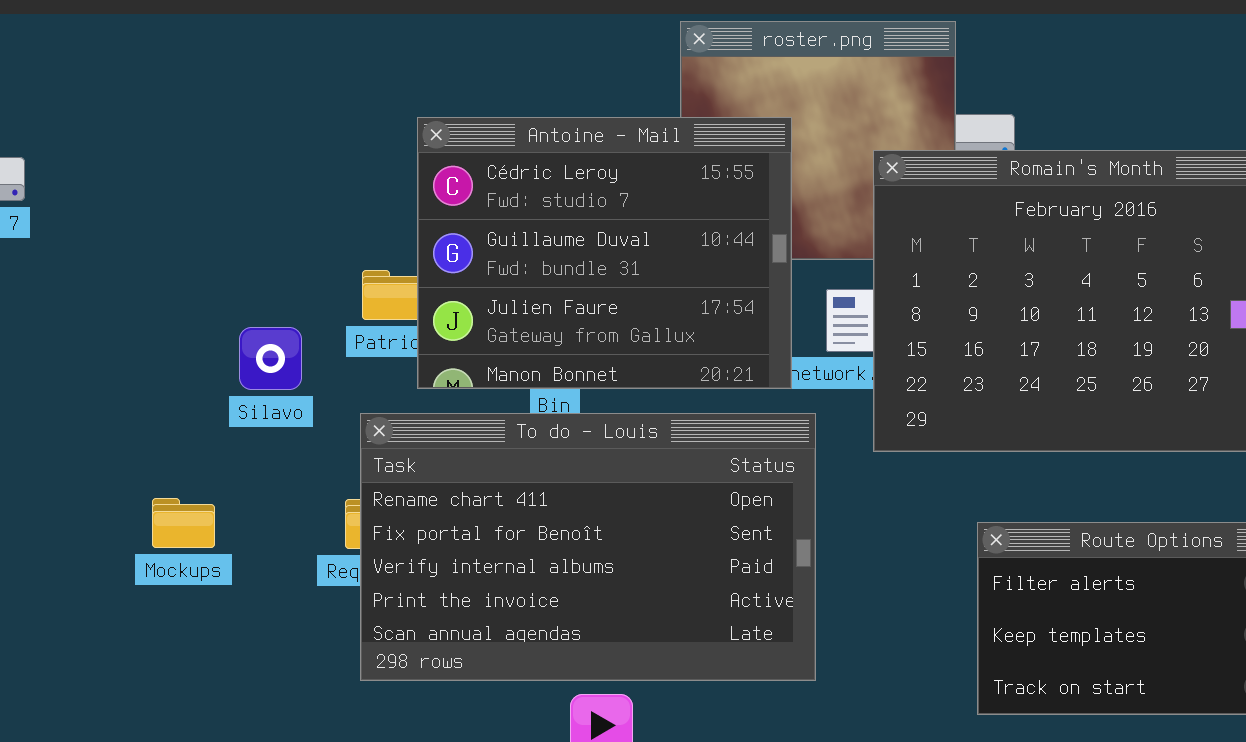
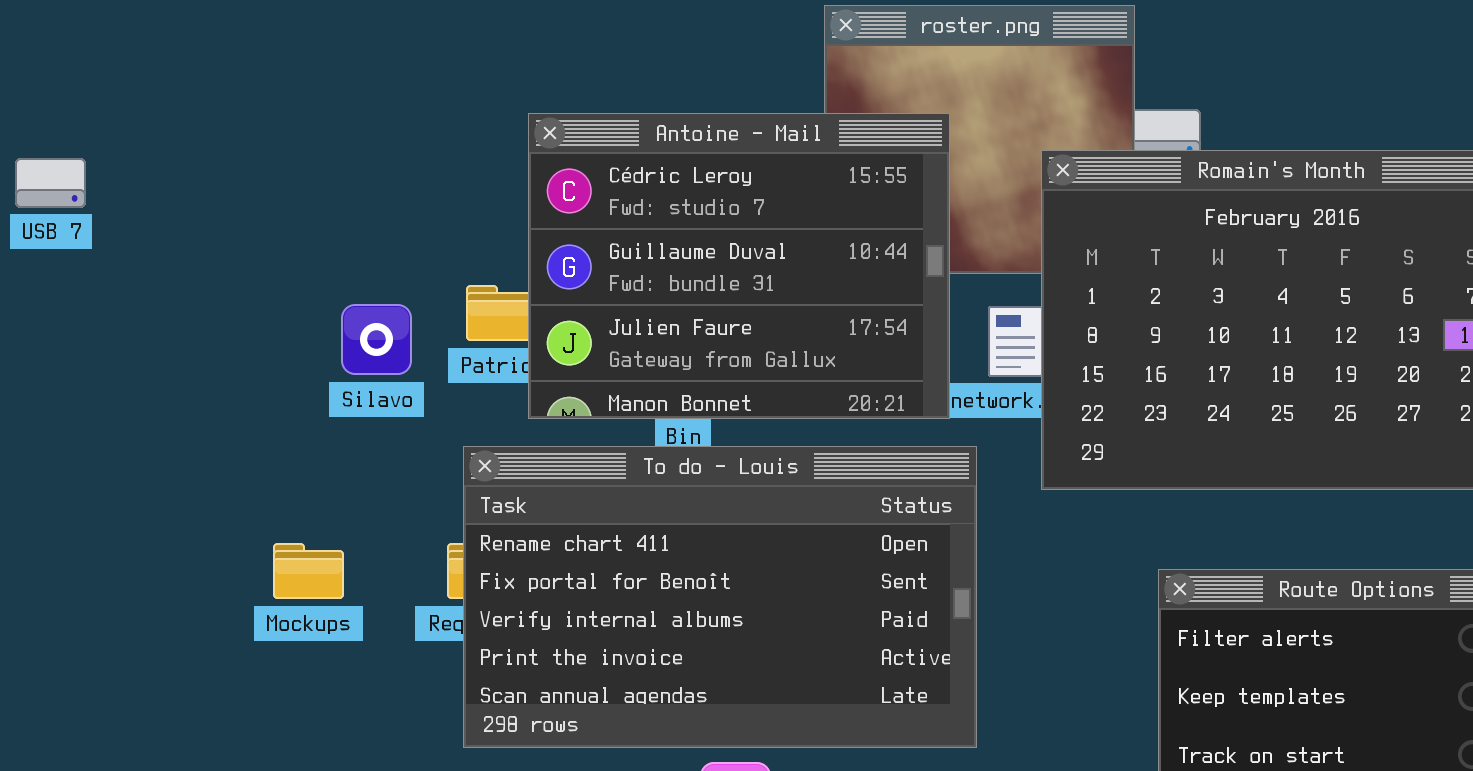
Silavo: [239,327,302,390] -> [341,304,412,375], moved
Mockups: [152,498,215,548] -> [273,543,344,599], moved

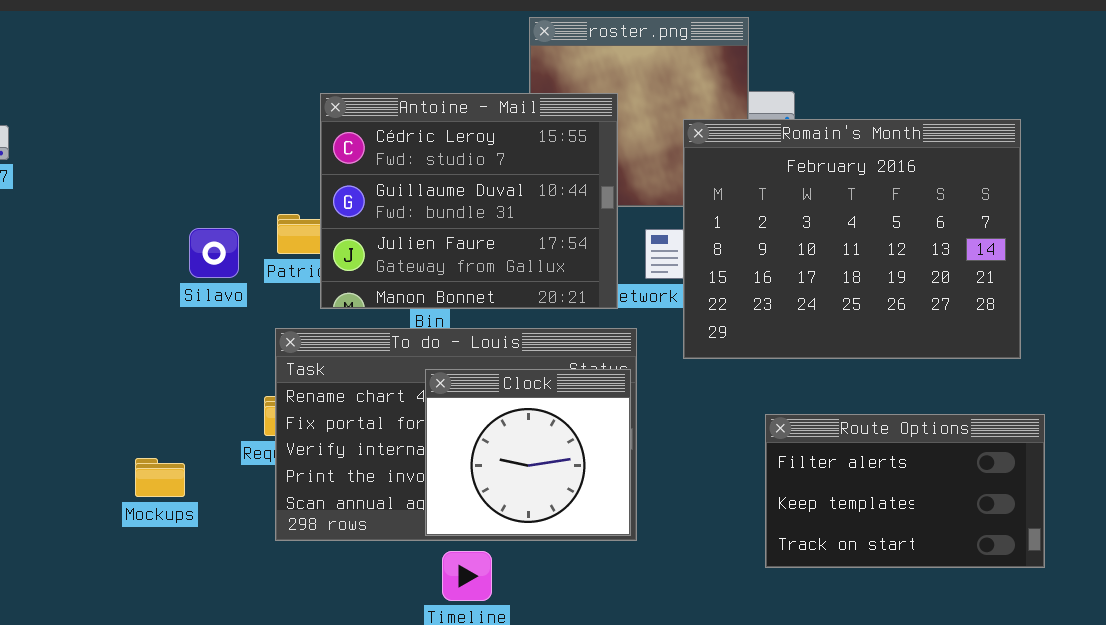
Clock: none -> [425,369,631,536], opened
Mockups: [273,543,344,599] -> [135,458,185,497], moved

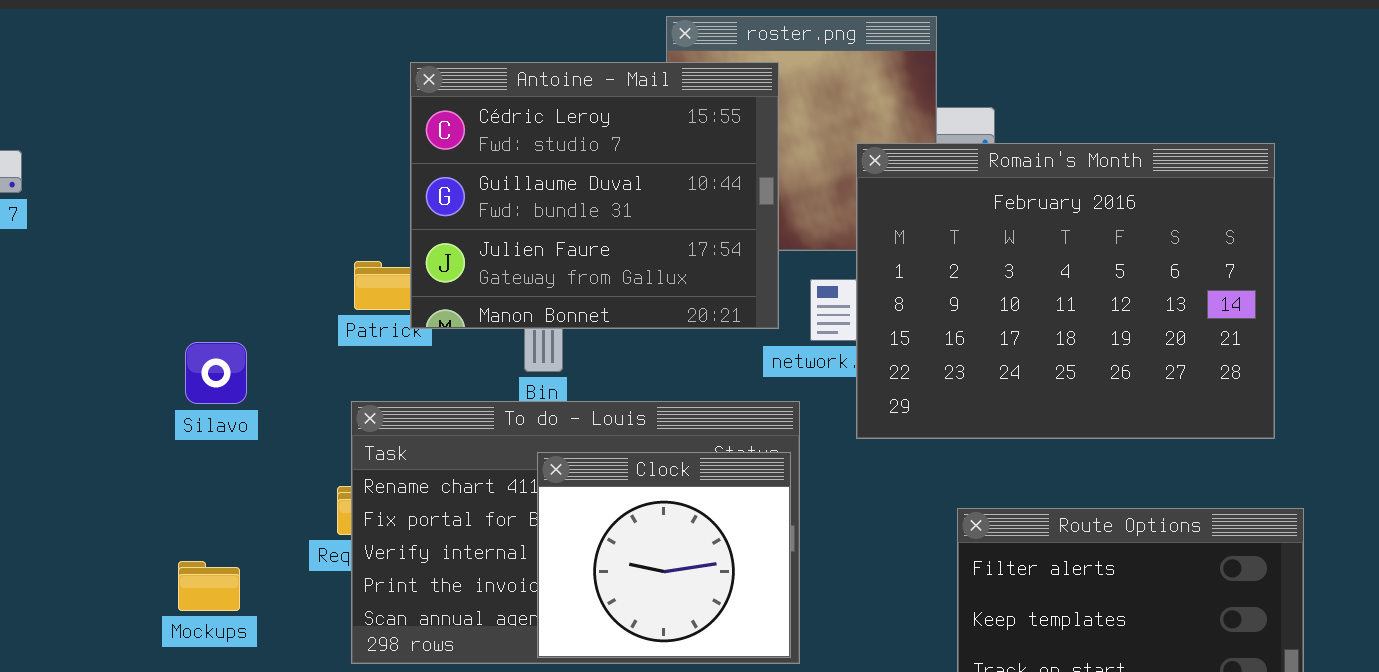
Antoine - Mail: [320,93,618,309] -> [410,62,779,329], moved
Silavo: [189,228,239,278] -> [185,342,247,404], moved

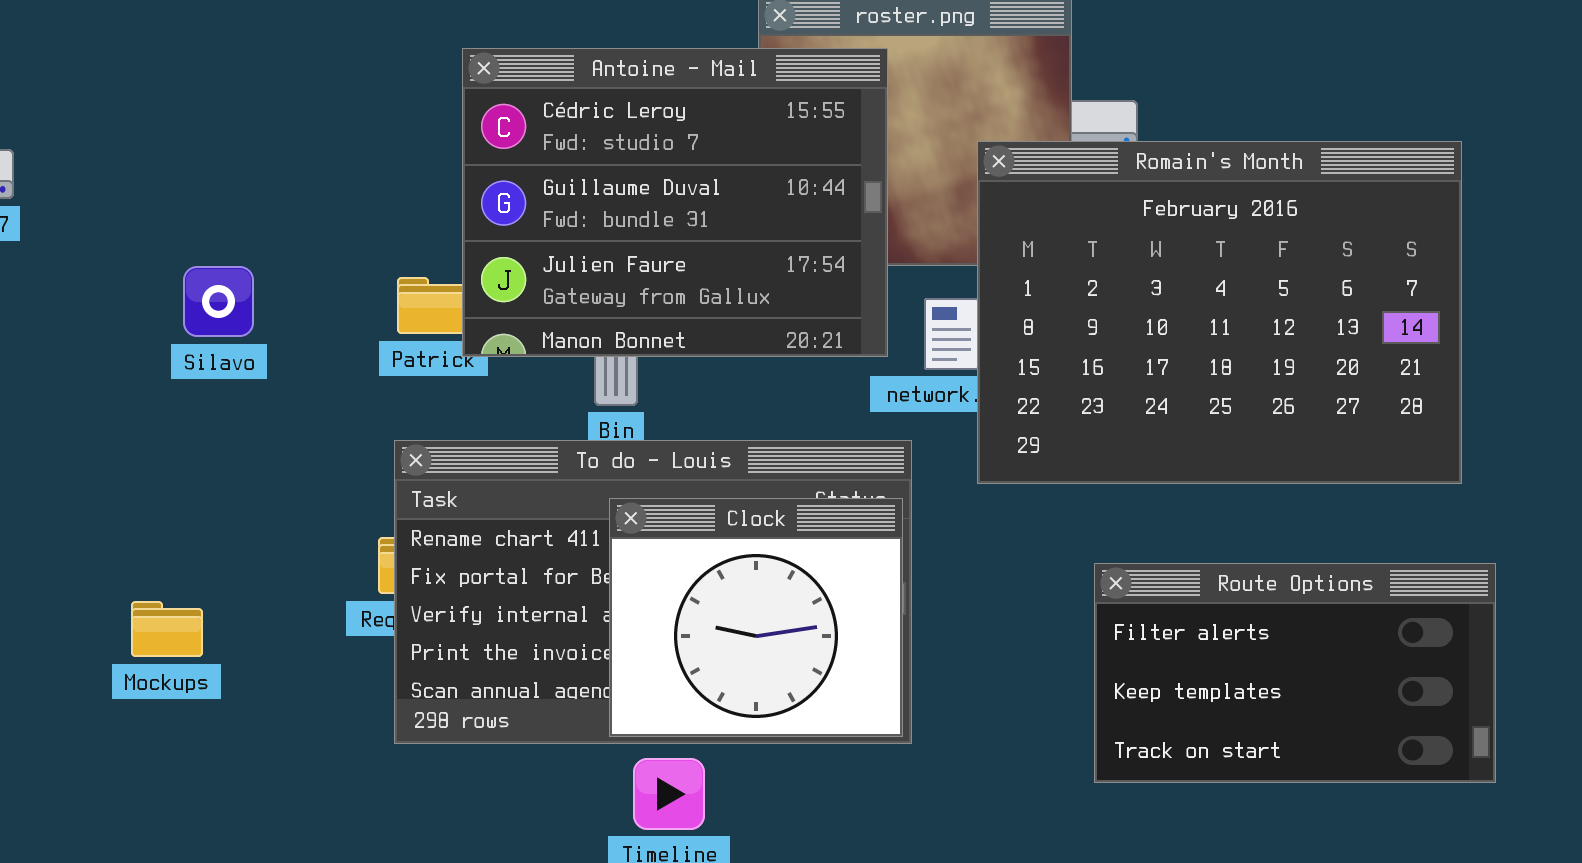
Silavo: [185,342,247,404] -> [183,266,254,337], moved
Mockups: [178,561,240,611] -> [131,601,203,657], moved

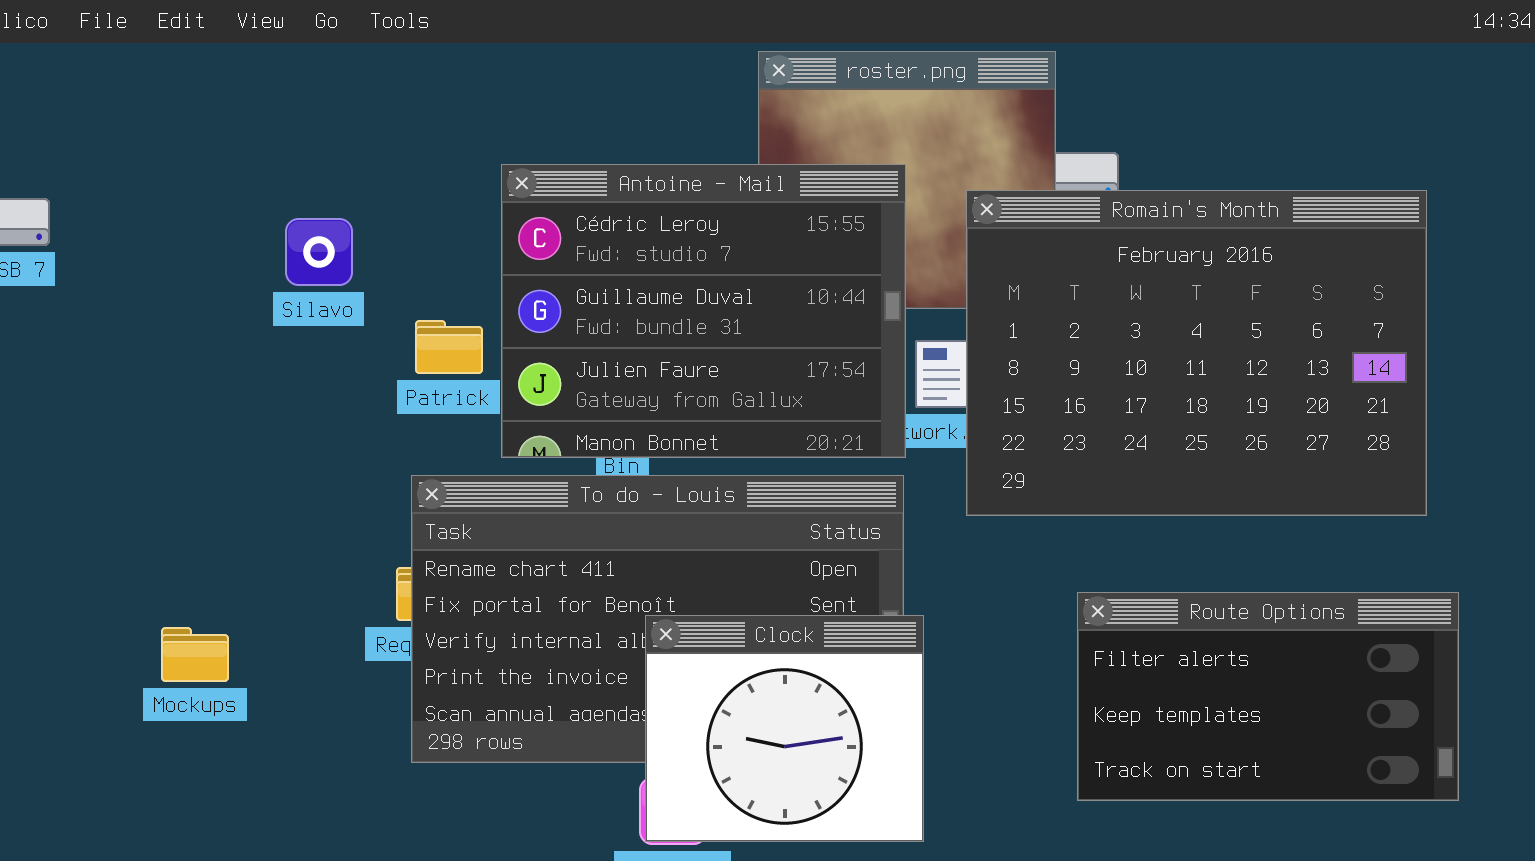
Antoine - Mail: [462,48,888,357] -> [501,164,906,458], moved
Silavo: [183,266,254,337] -> [285,218,353,286], moved
Clock: [609,498,903,737] -> [645,615,924,842], moved

